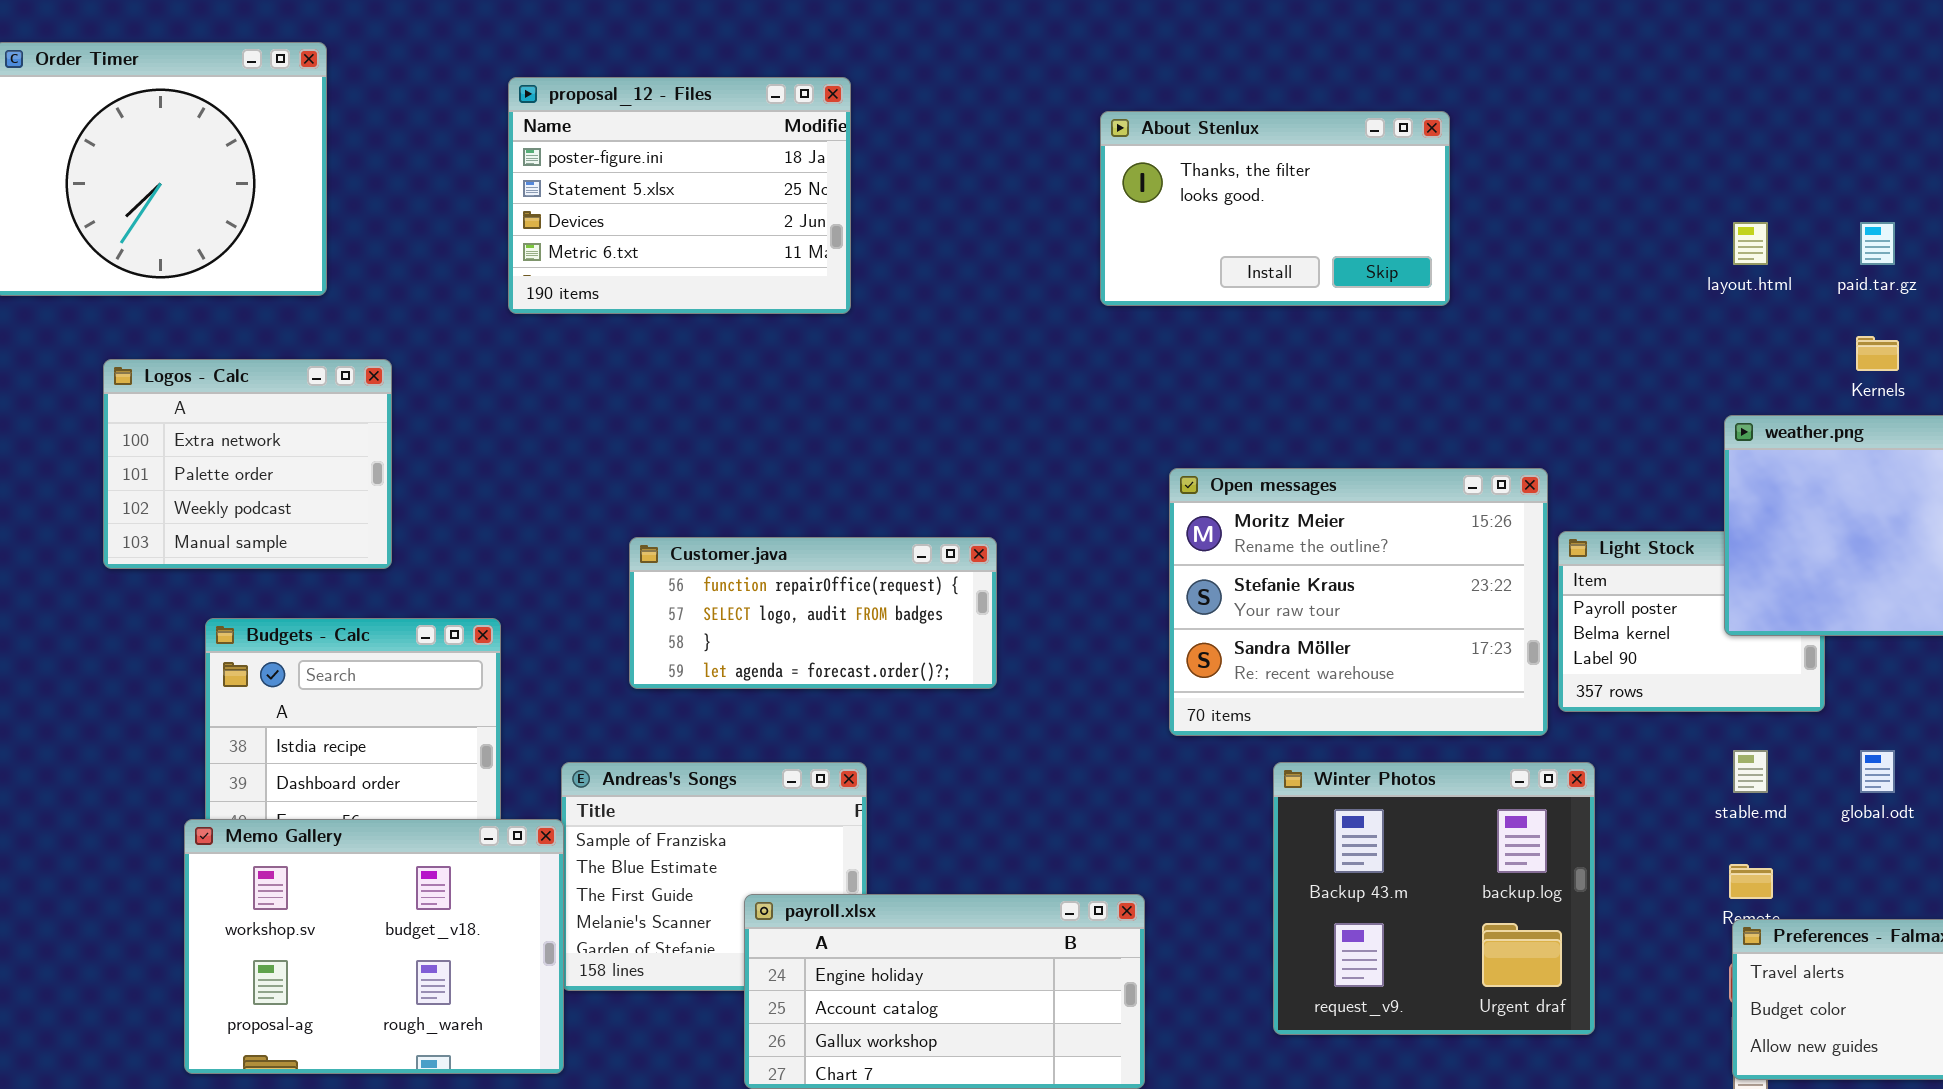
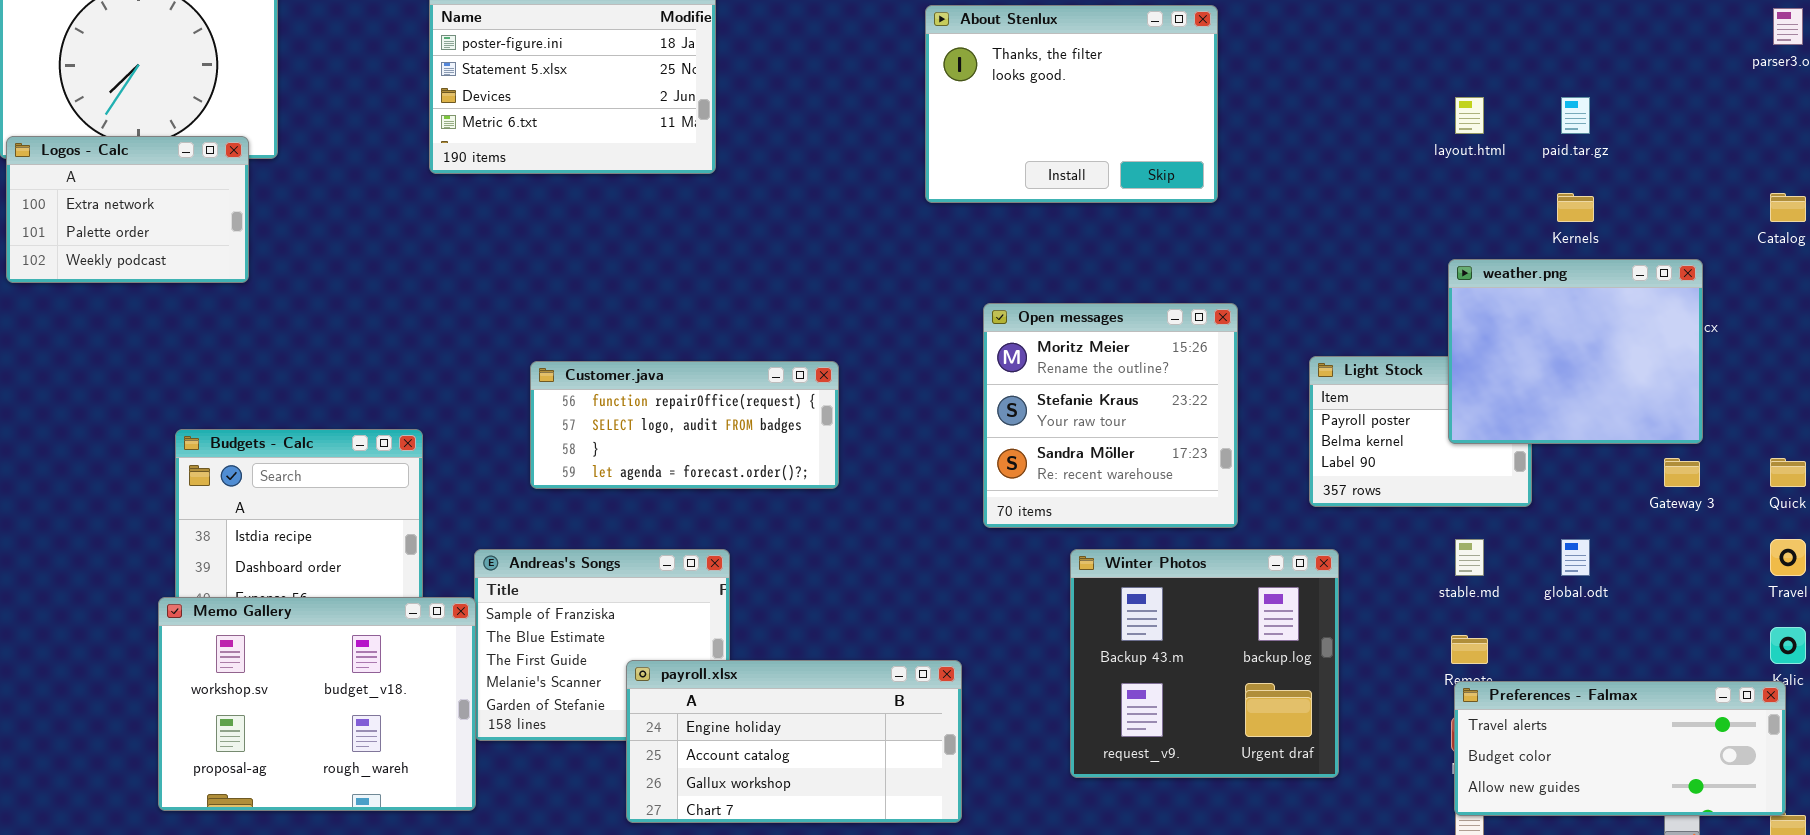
About Stenlux: [1100,111,1450,306] -> [925,5,1218,203], resized
Logos - Calc: [103,359,392,569] -> [6,136,249,283], moved, resized
Open messages: [1169,468,1548,736] -> [983,303,1238,528], resized

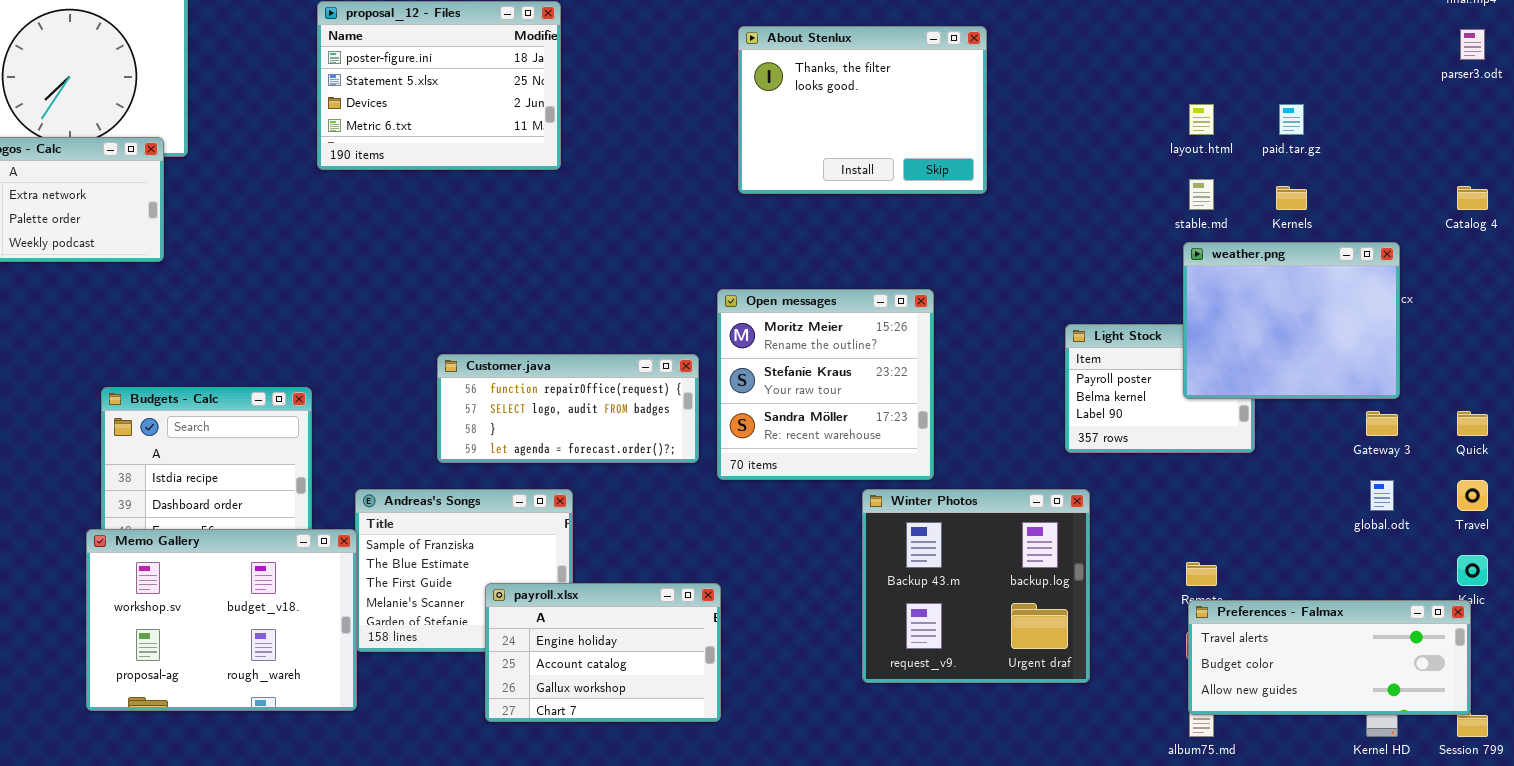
Open messages: [983,303,1238,528] -> [717,289,934,480], moved
Customer.java: [530,361,839,489] -> [437,354,699,463], moved
stable.md: [1455,539,1484,576] -> [1189,179,1214,210], moved
global.odt: [1561,539,1590,576] -> [1370,480,1394,511], moved
payroll.xlsx: [626,660,962,823] -> [485,583,721,722], resized

